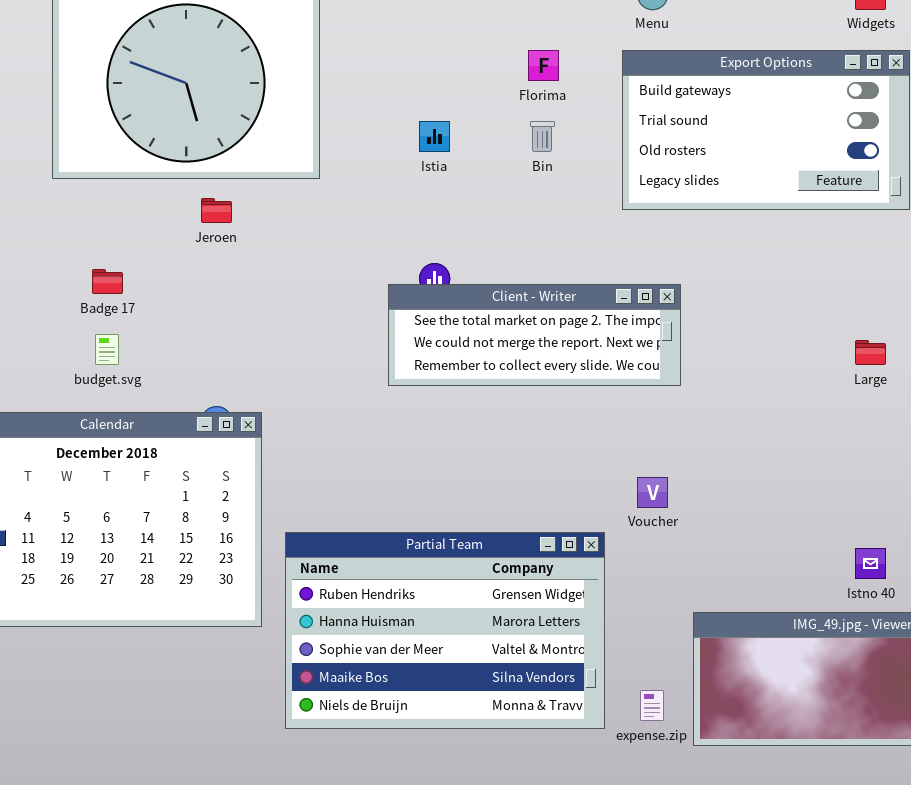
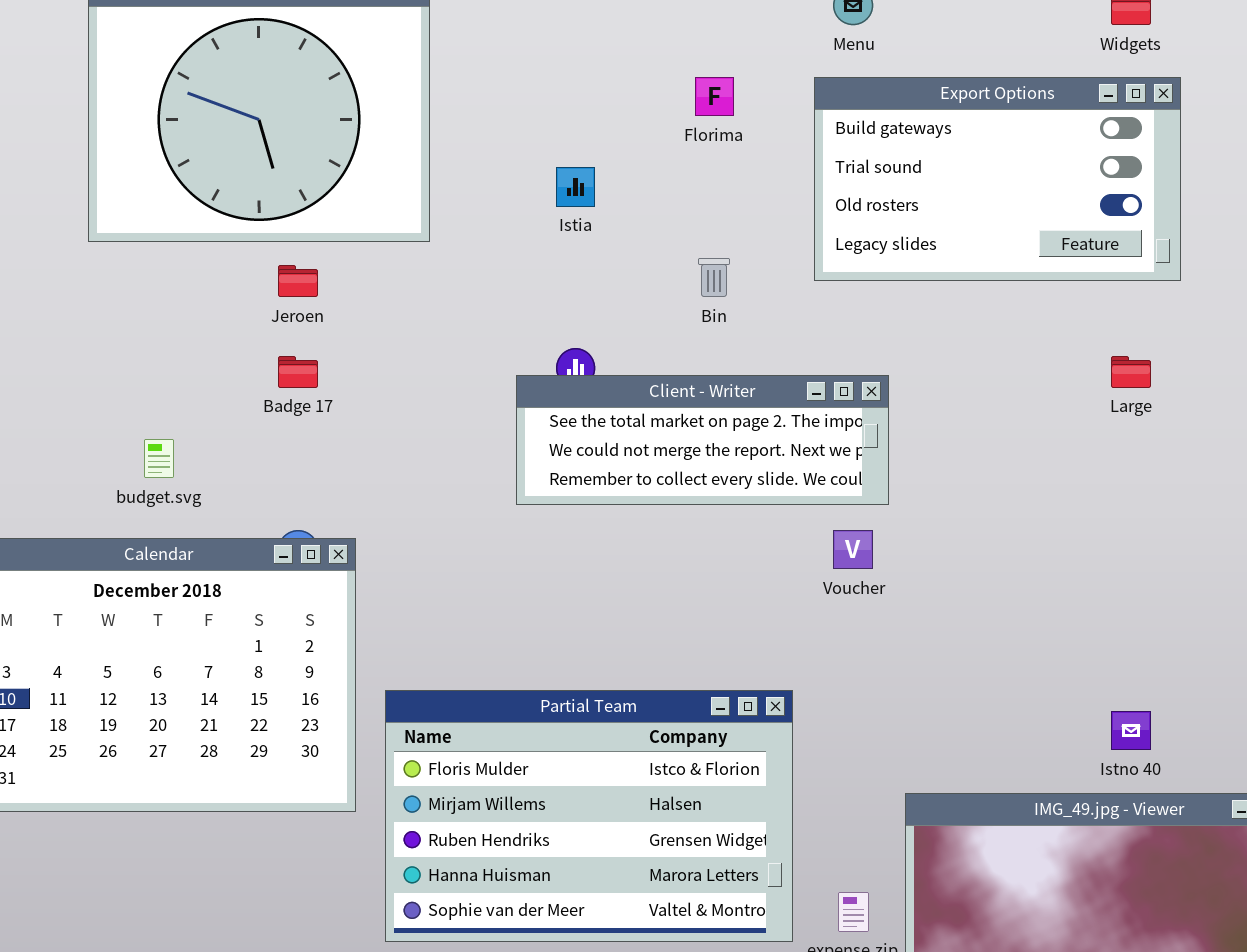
Bin: [530,121,555,152] -> [698,258,730,297], moved
Badge 17: [92,269,123,294] -> [278,356,318,388], moved
Large: [855,340,886,365] -> [1111,356,1151,388], moved
Voucher: [637,477,668,508] -> [833,530,873,569], moved
Partial Team: [285,532,605,729] -> [385,690,793,942], scrolled up 2 rows

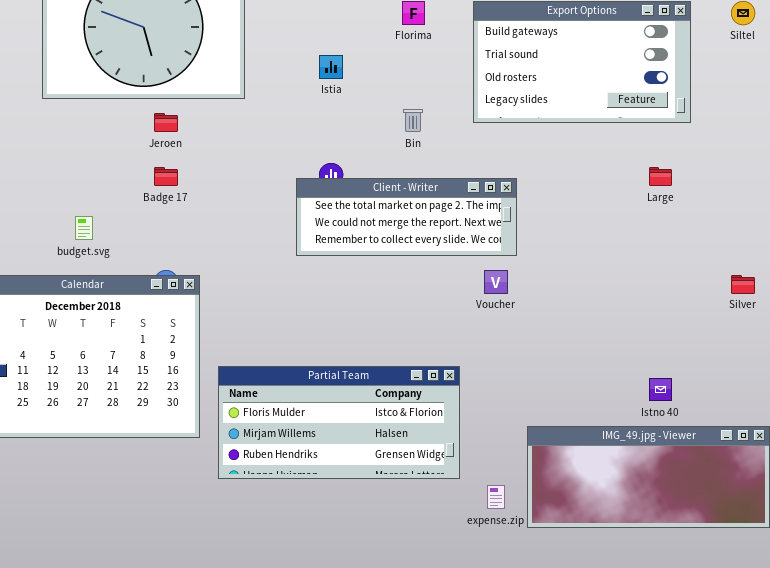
Partial Team: [385,690,793,942] -> [218,366,460,479], resized

